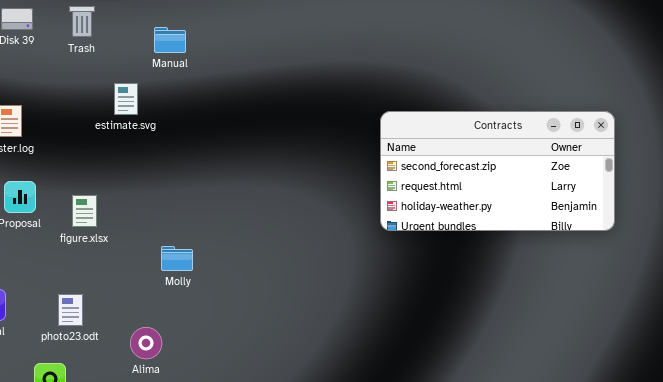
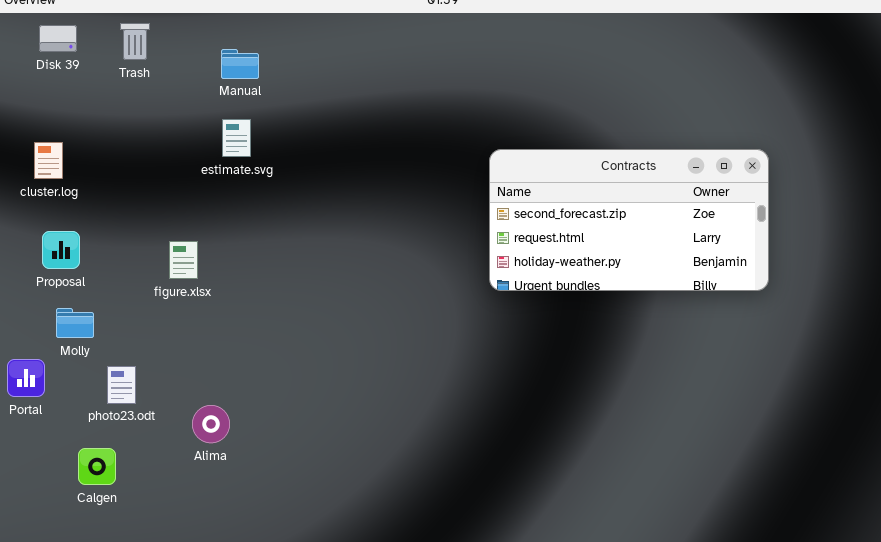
estimate.svg: [114,83,138,115] -> [222,119,251,157], moved
figure.xlsx: [72,195,97,227] -> [169,241,198,279], moved
Molly: [161,246,193,271] -> [56,308,94,338], moved

